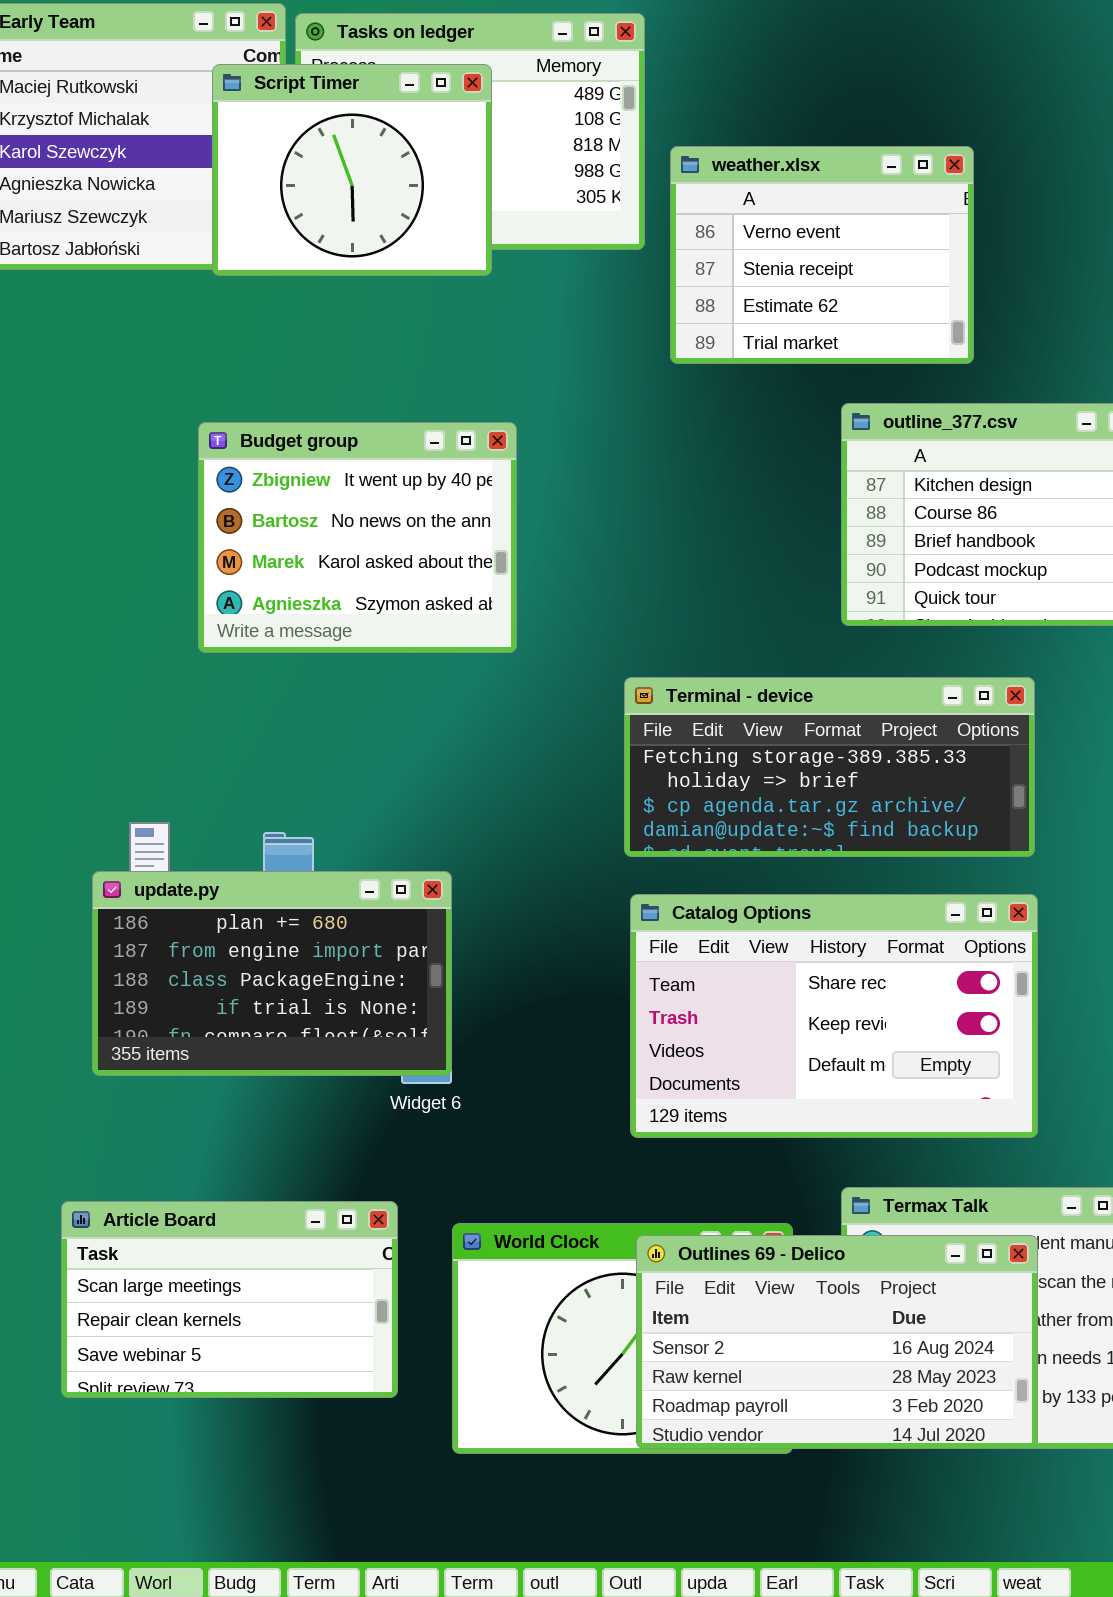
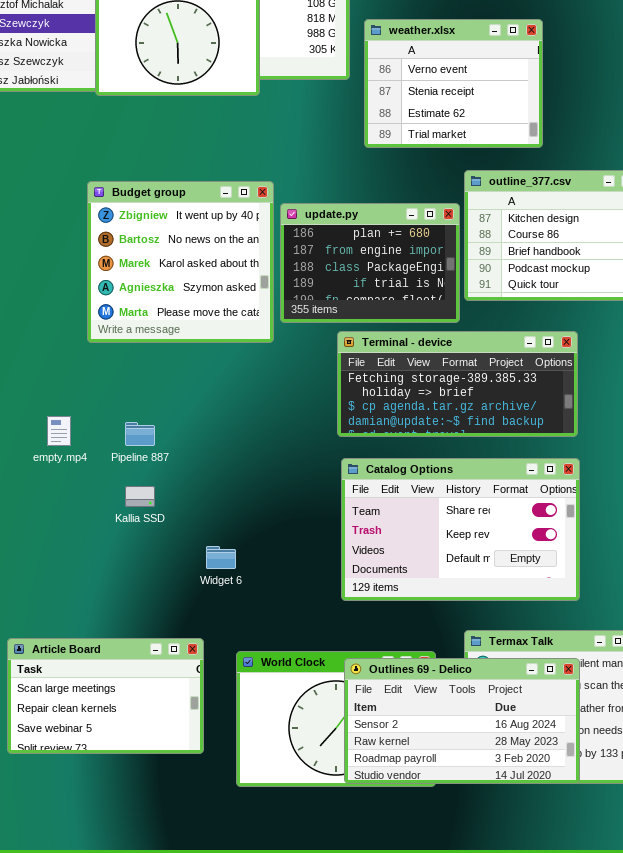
Budget group: [198,422,517,653] -> [87,181,274,343], resized
update.py: [92,871,452,1076] -> [280,203,460,323], moved, resized

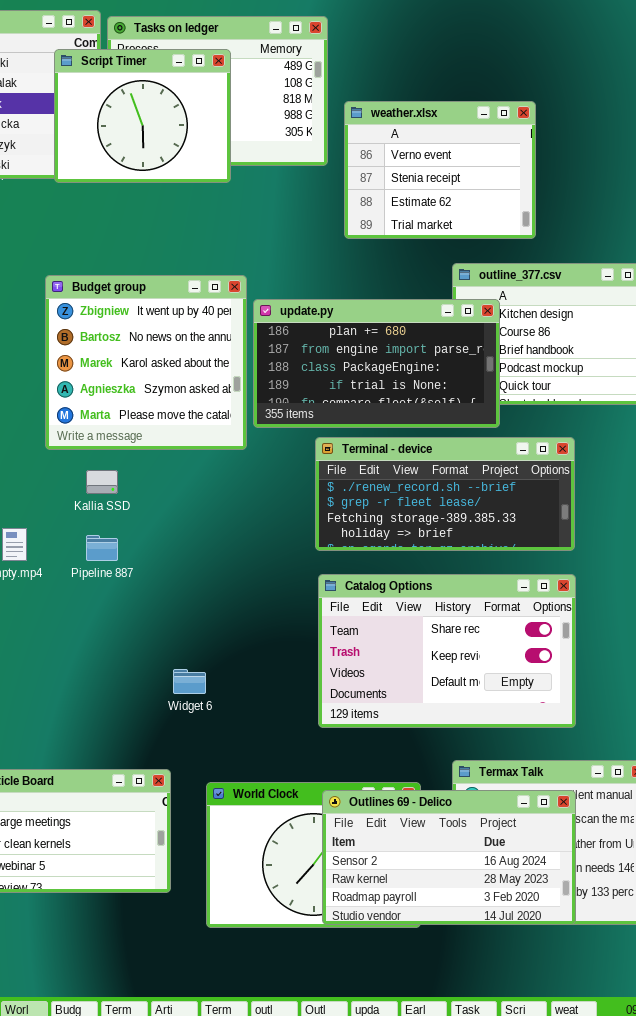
update.py: [280,203,460,323] -> [253,299,500,428], resized
Terminal - device: [337,331,578,437] -> [315,437,575,551], scrolled up 2 rows
Kallia SSD: [125,486,155,507] -> [86,470,118,494], moved

